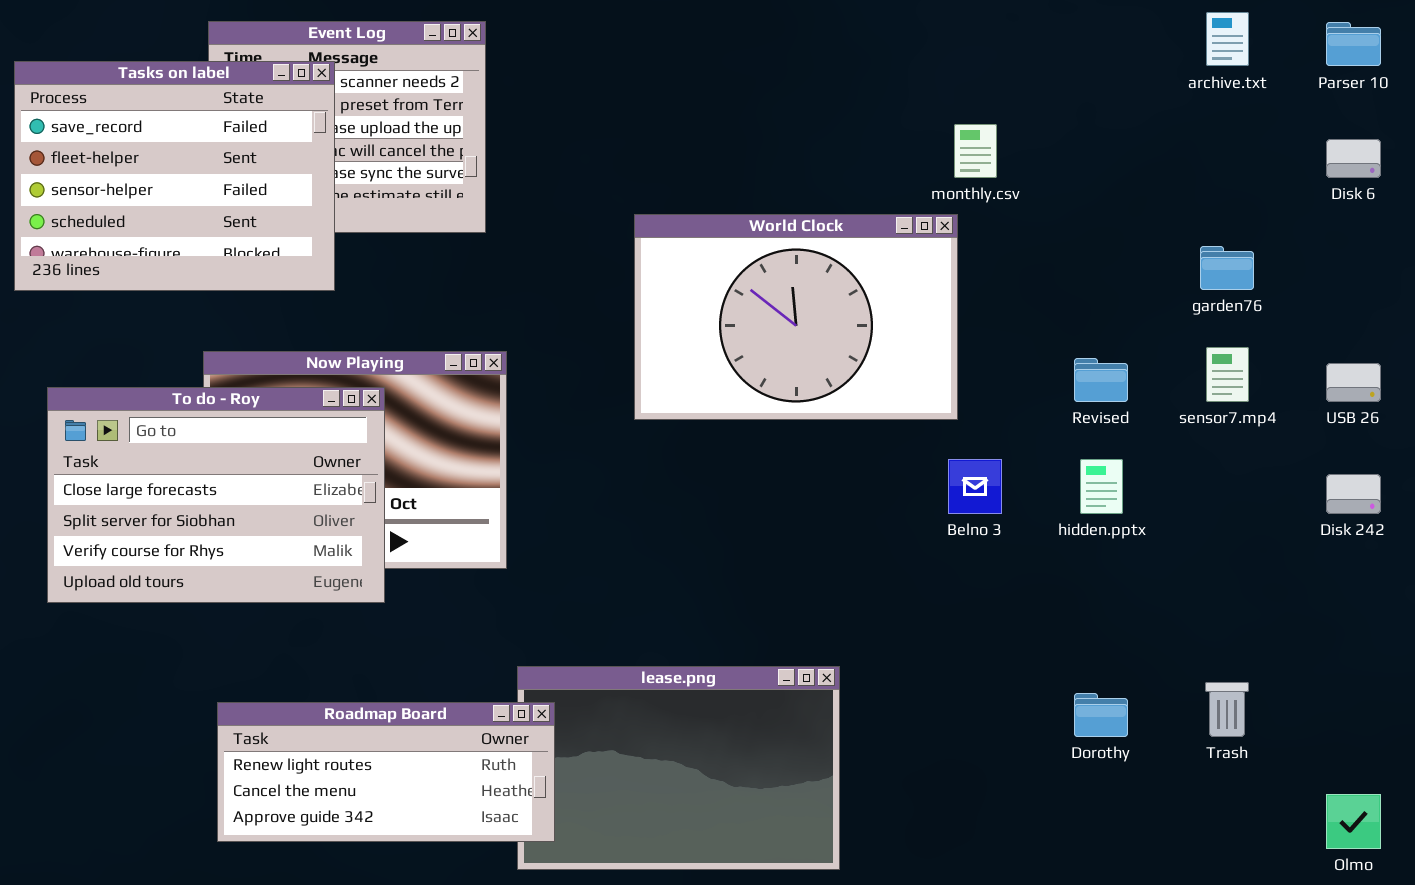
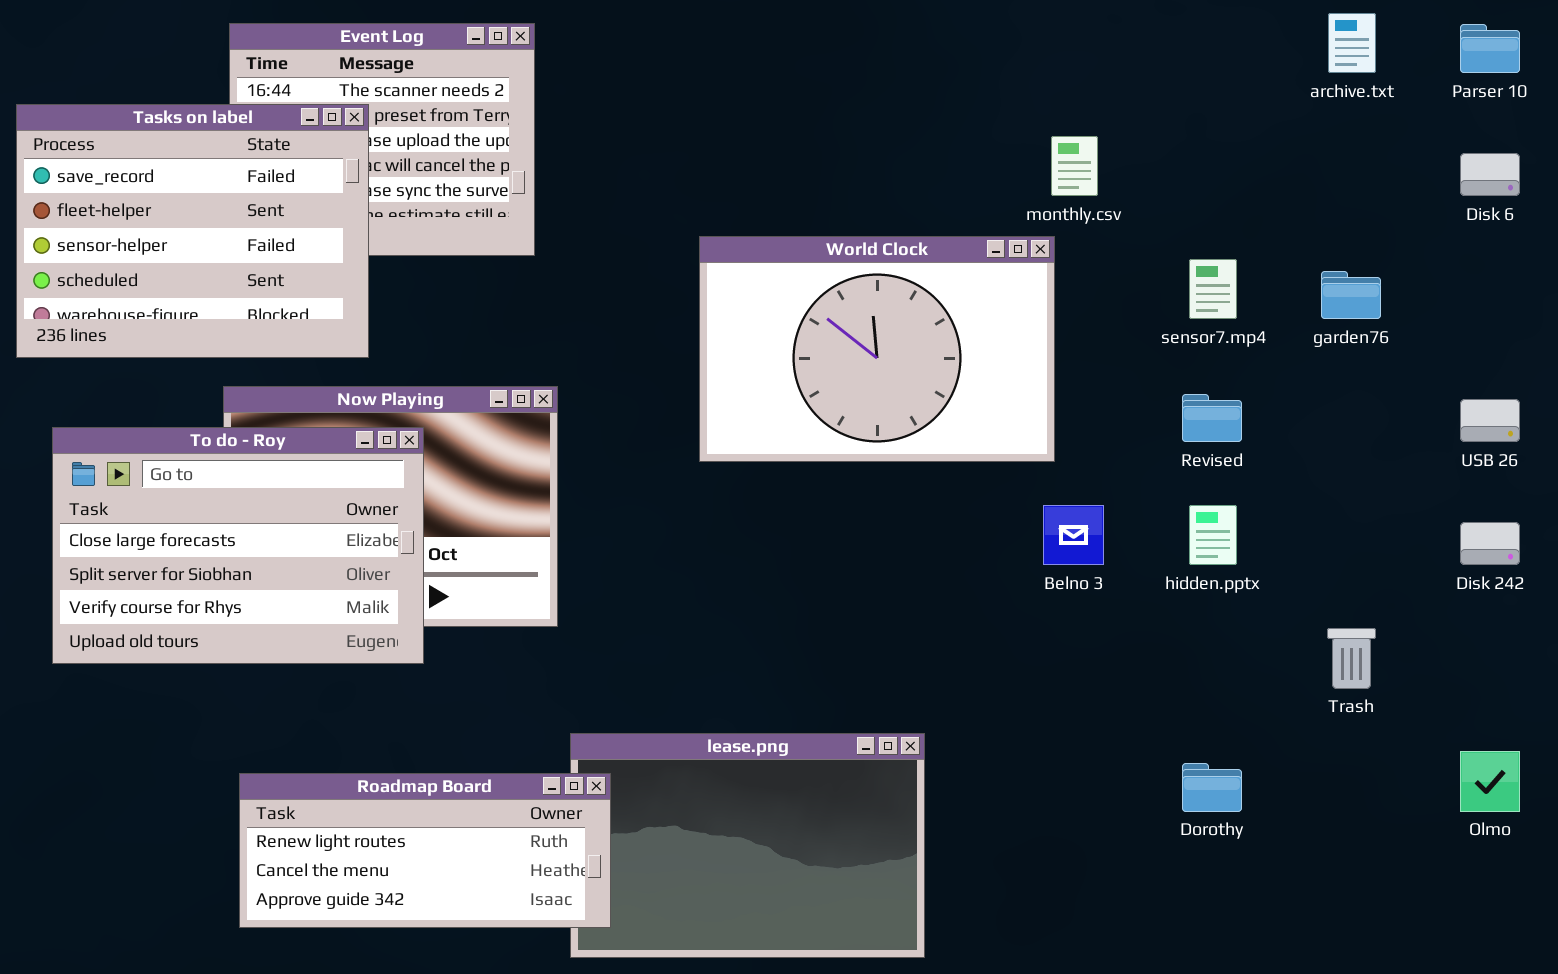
Tasks on label: [14,61,335,291] -> [16,104,369,358], moved
sensor7.mp4: [1206,347,1249,402] -> [1189,259,1237,319], moved
Trash: [1205,682,1249,737] -> [1327,628,1376,689], moved
Olmo: [1326,794,1381,849] -> [1460,751,1520,812], moved

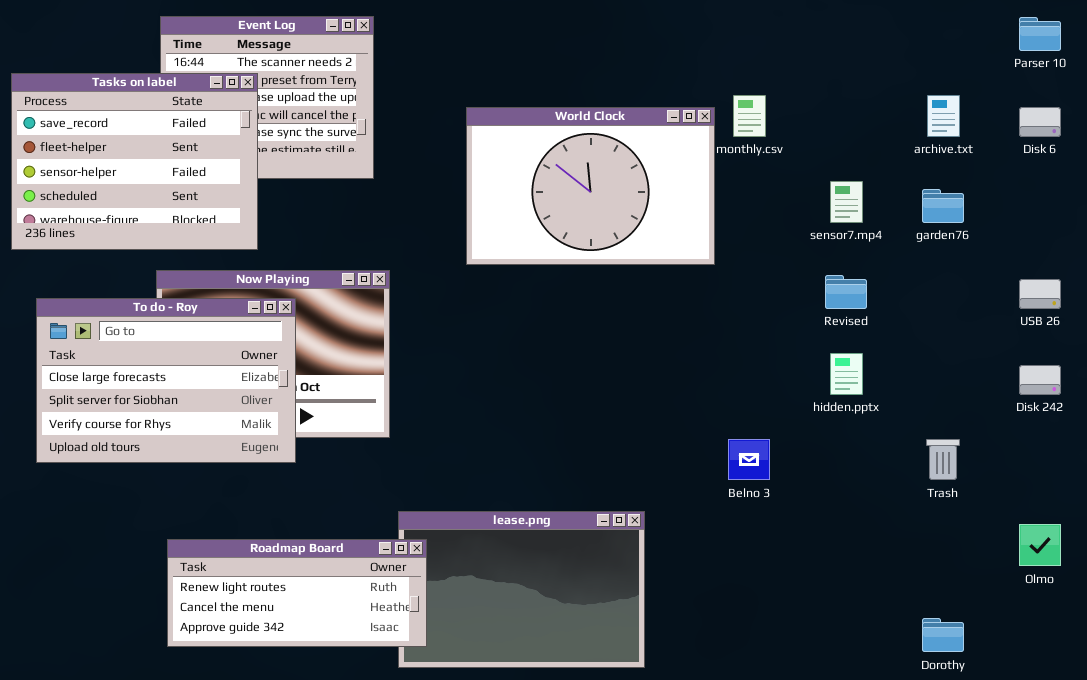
archive.txt: [1328,13,1376,73] -> [927,95,960,137], moved
World Clock: [699,236,1055,462] -> [466,107,715,265], moved
Belno 3: [1043,505,1104,565] -> [728,439,770,480], moved
Dorothy: [1182,763,1242,812] -> [922,618,964,652], moved

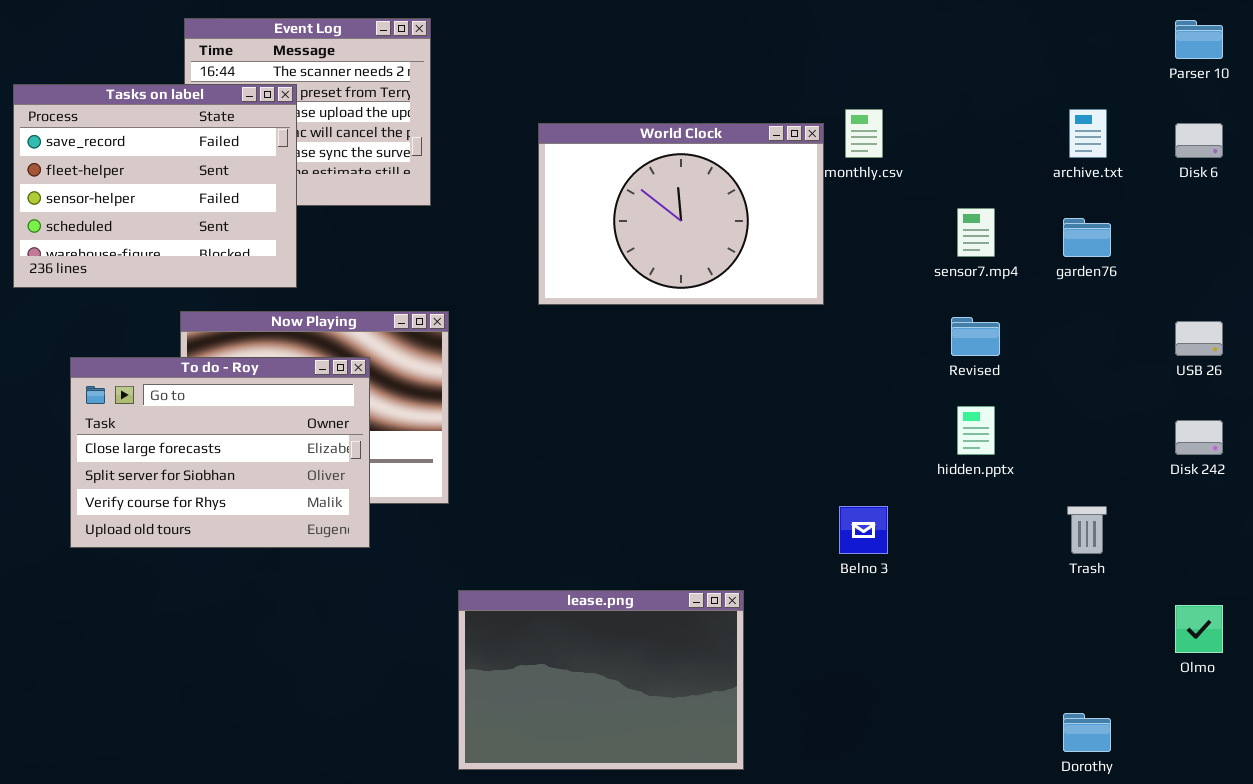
To do - Roy: [36,298,296,463] -> [70,357,370,548], moved
Roadmap Board: [167,539,427,647] -> none, closed

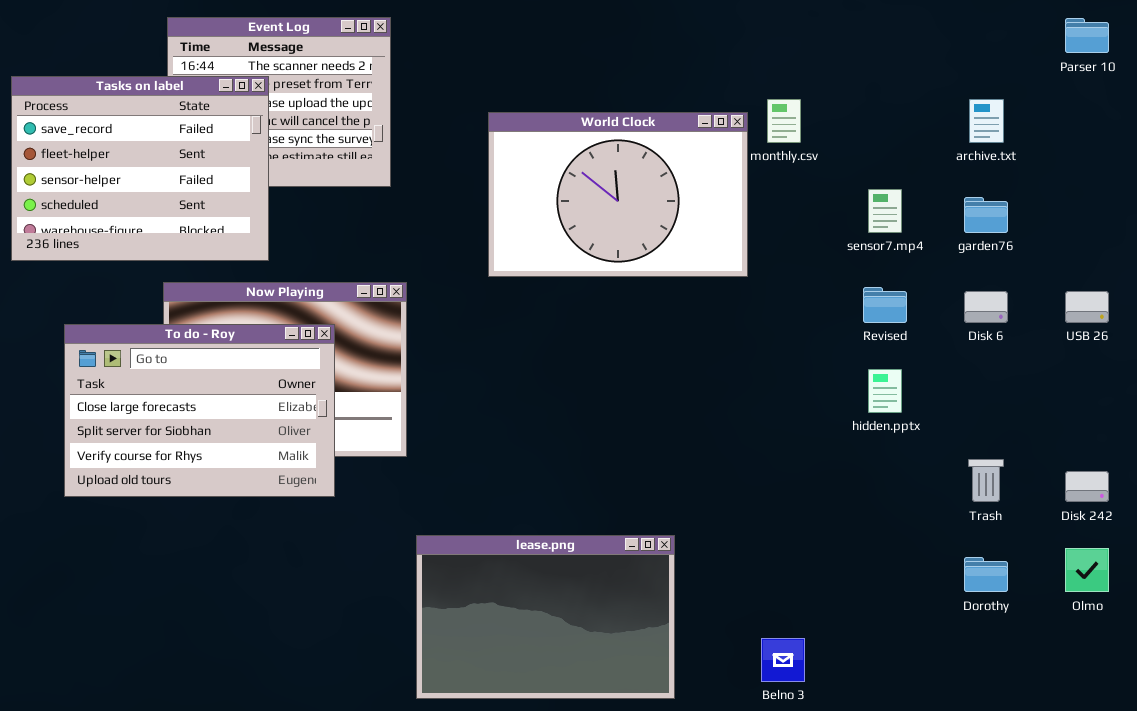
Disk 6: [1175,123,1223,158] -> [964,291,1008,323], moved
Disk 242: [1175,420,1223,455] -> [1065,471,1109,502], moved
Belno 3: [839,506,888,554] -> [761,638,805,682], moved
Dorothy: [1063,713,1111,752] -> [964,557,1008,592], moved

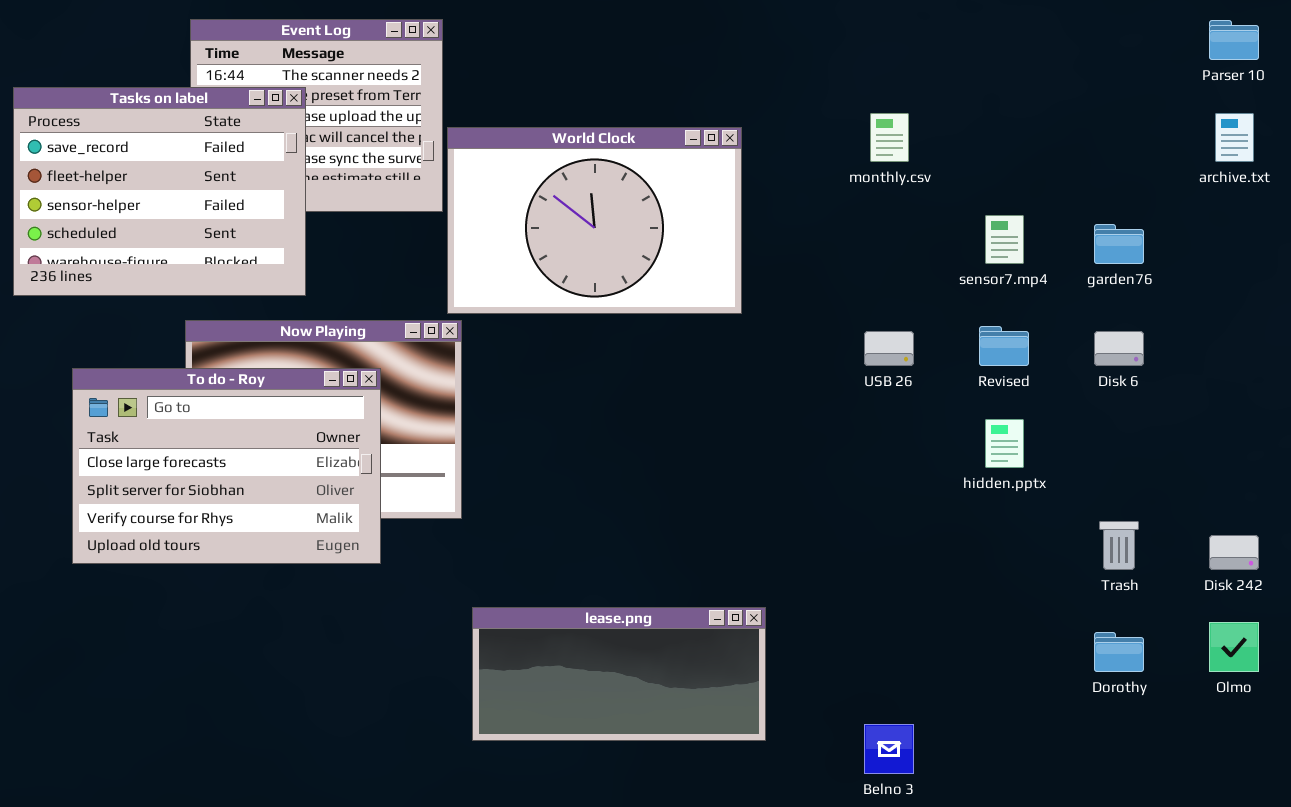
archive.txt: [969,99,1004,143] -> [1215,113,1254,162], moved
World Clock: [488,112,748,277] -> [447,127,742,314], moved
USB 26: [1065,291,1109,323] -> [864,331,914,366], moved
lease.png: [416,535,675,699] -> [472,607,766,741], resized

